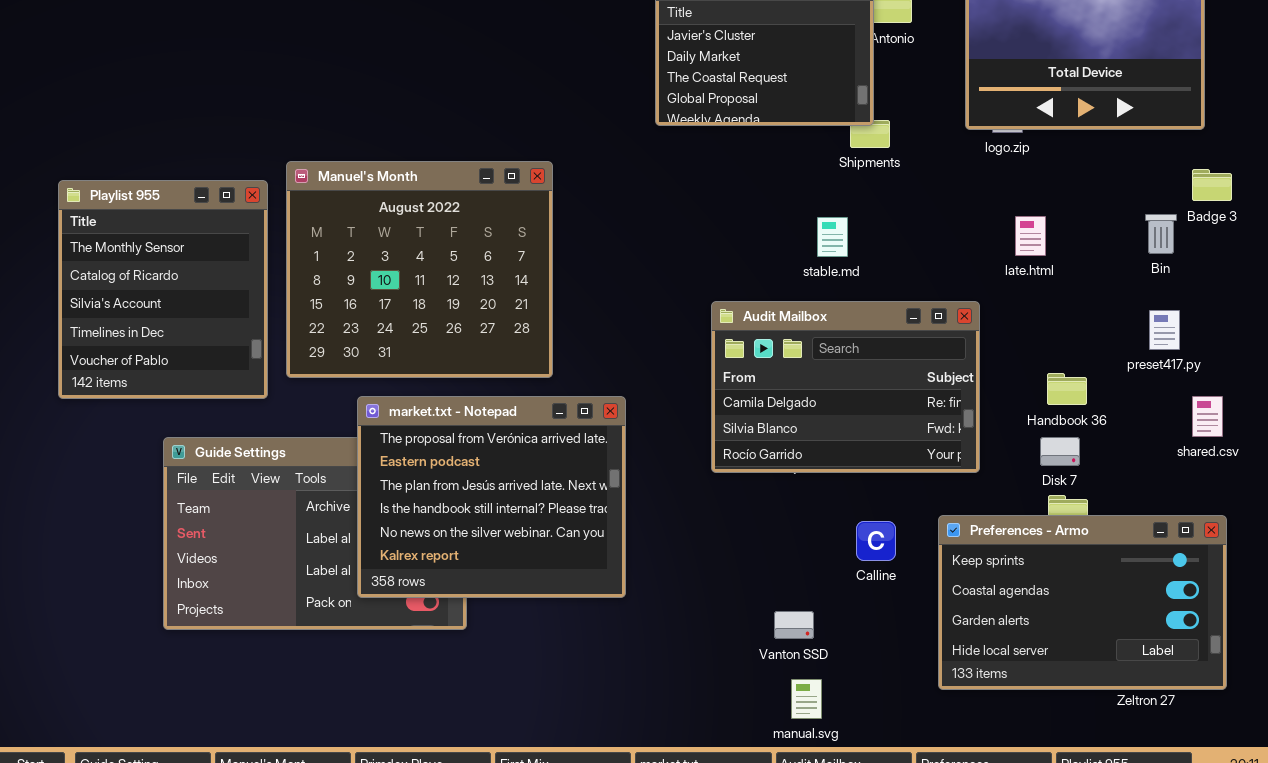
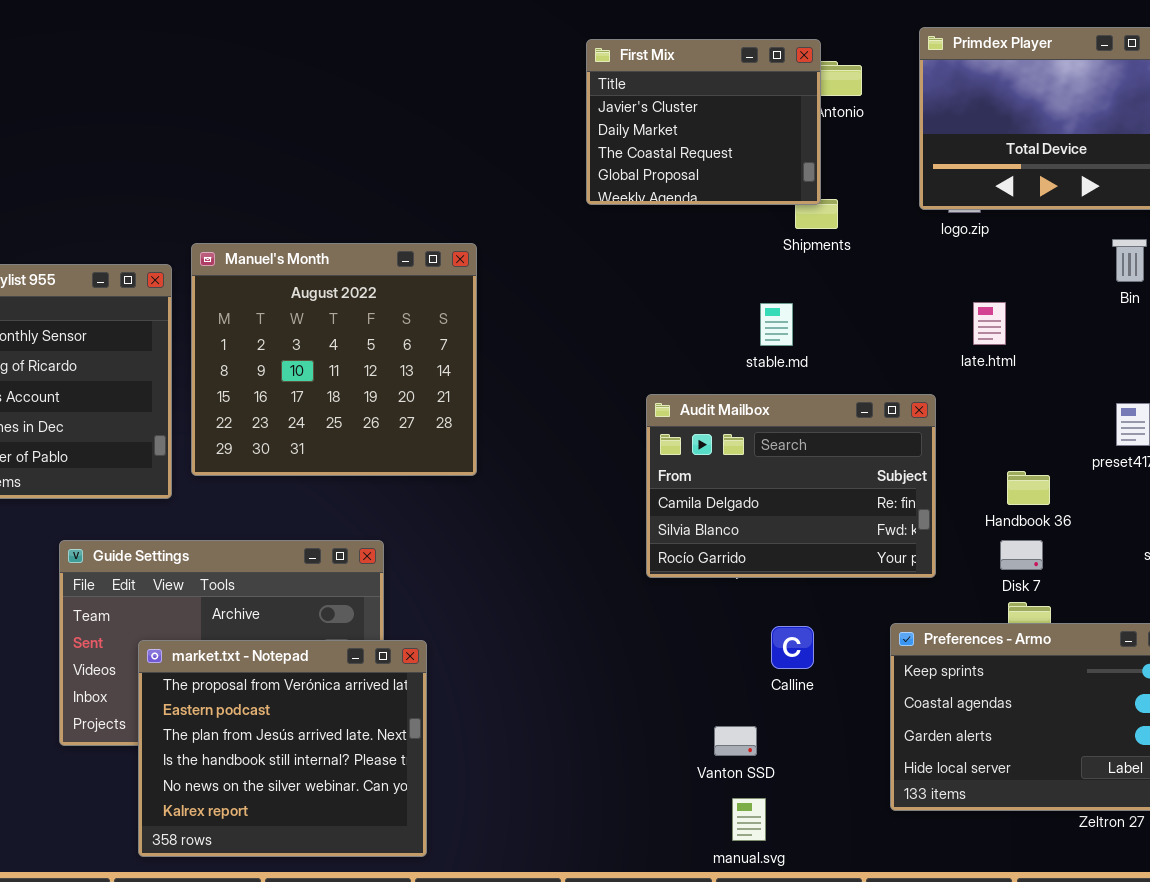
Bin: [1145,214,1177,254] -> [1112,239,1147,282], moved
market.txt - Notepad: [357,396,626,598] -> [138,640,427,857], moved
Calline: [856,521,896,561] -> [771,626,814,669], moved

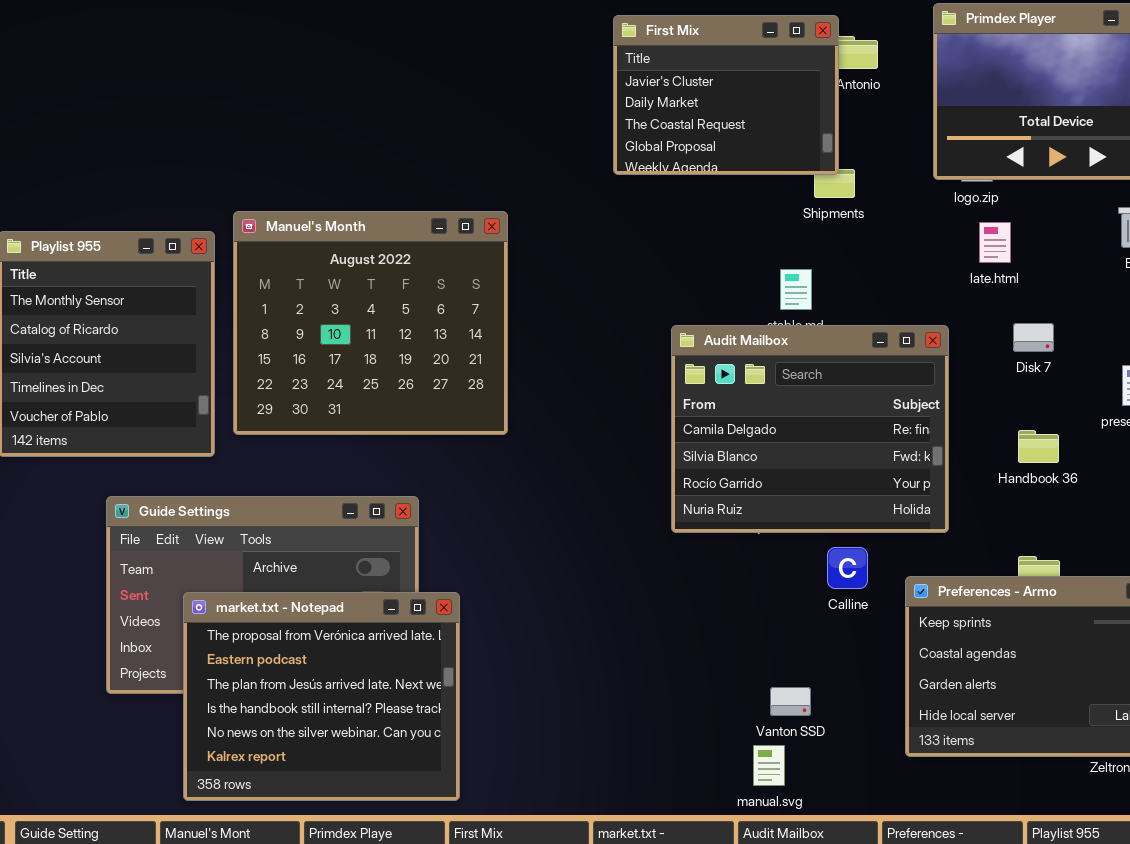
late.html: [973,302,1006,345] -> [979,222,1011,263], moved
Audit Mailbox: [646,394,936,578] -> [671,325,949,533], resized
Disk 7: [1000,540,1043,570] -> [1013,323,1054,352], moved
Calline: [771,626,814,669] -> [827,547,868,589], moved
Vanton SSD: [714,726,757,756] -> [770,687,811,716], moved

